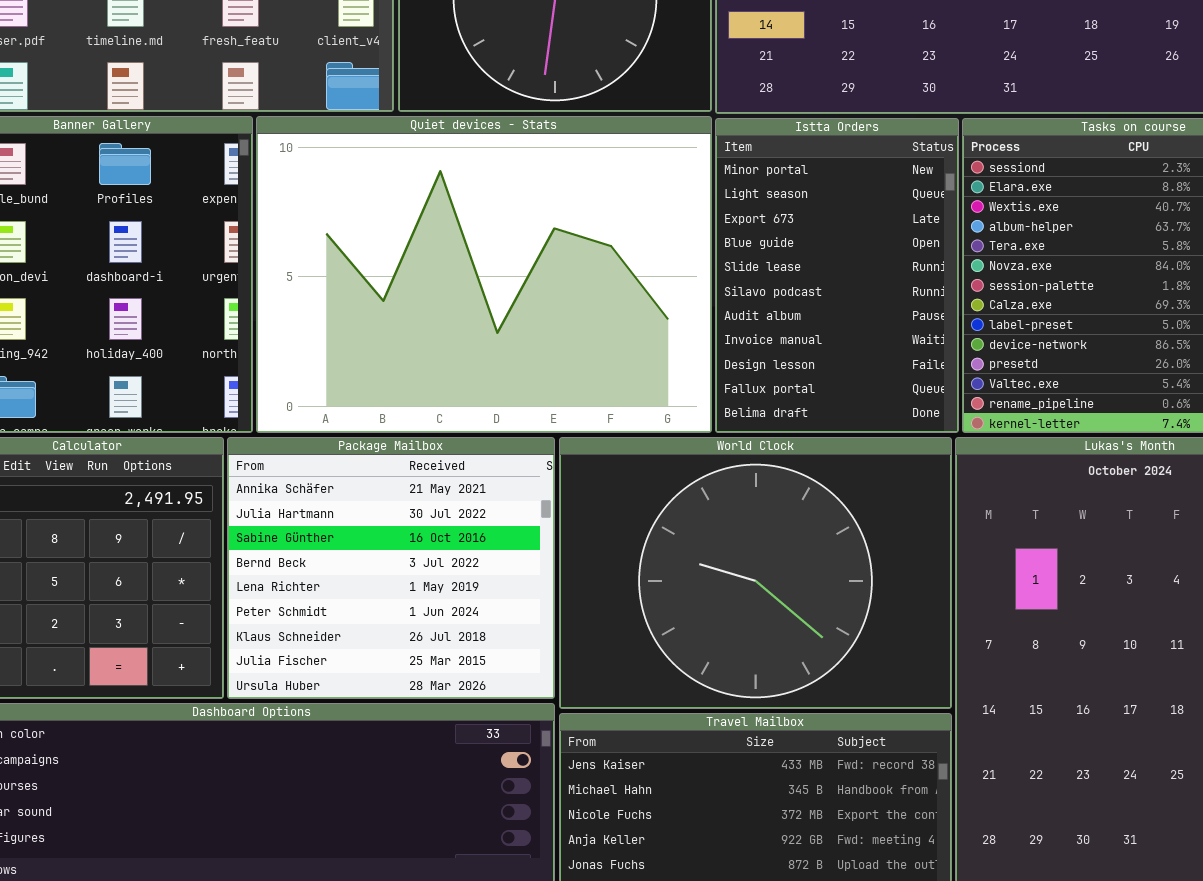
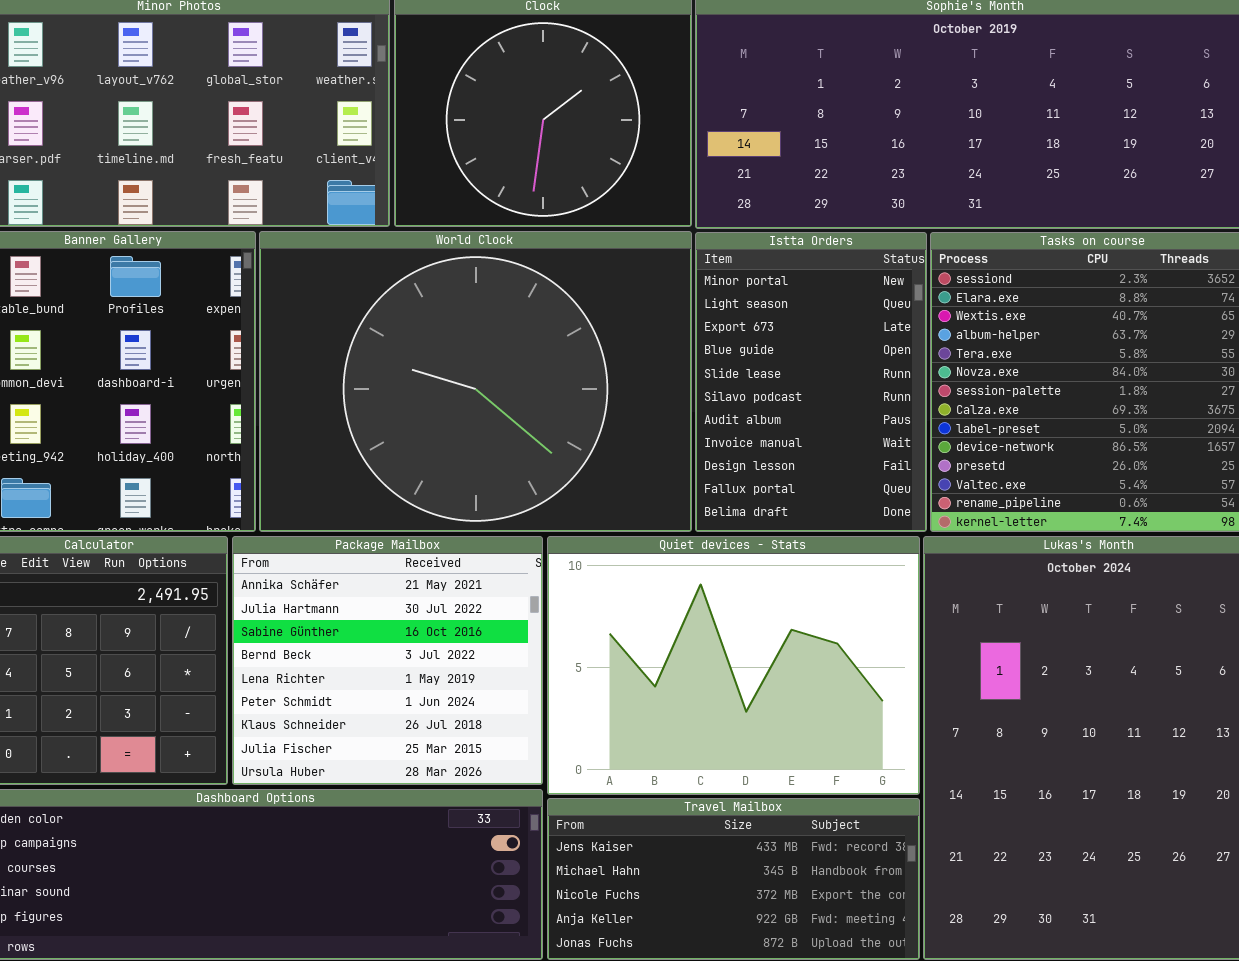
Quiet devices - Stats: [256,116,712,433] -> [547,536,920,795], moved, resized
World Clock: [559,437,952,709] -> [259,231,692,532], moved, resized

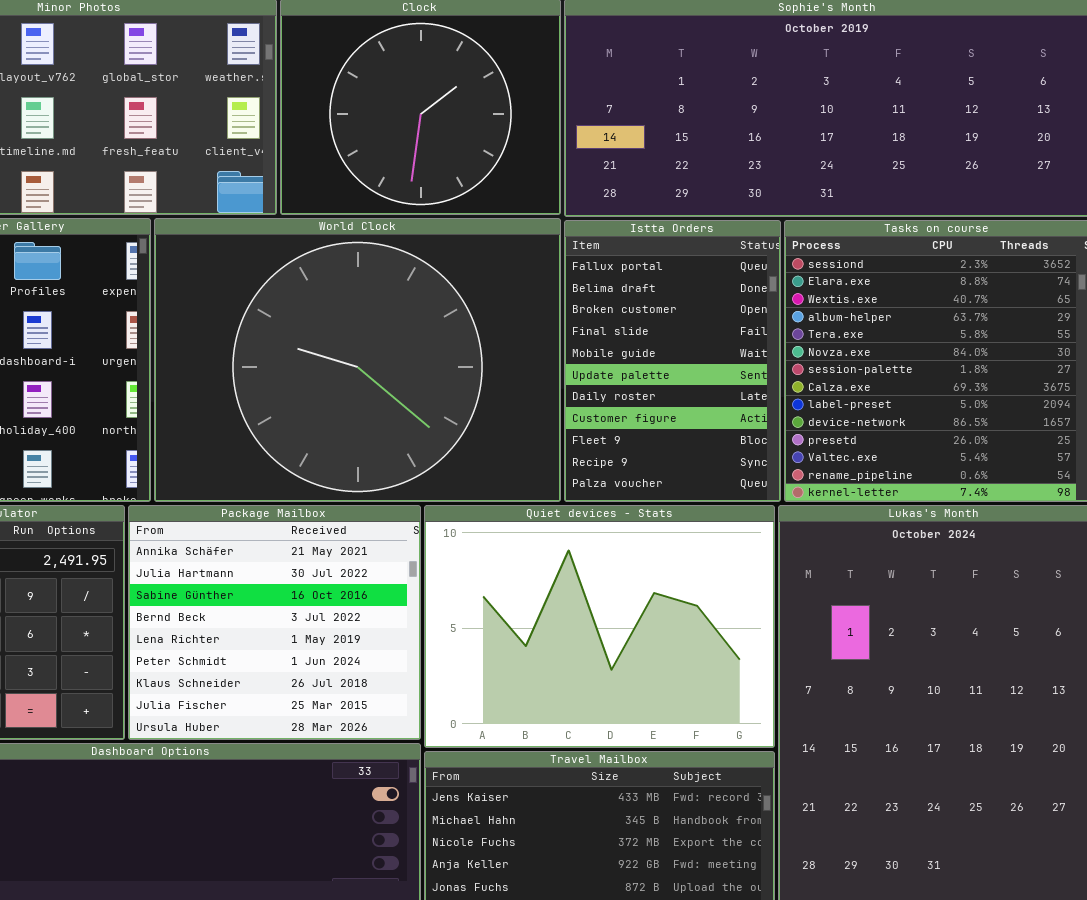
Istta Orders: [695,232,927,532] -> [564,220,781,502], scrolled down 9 rows

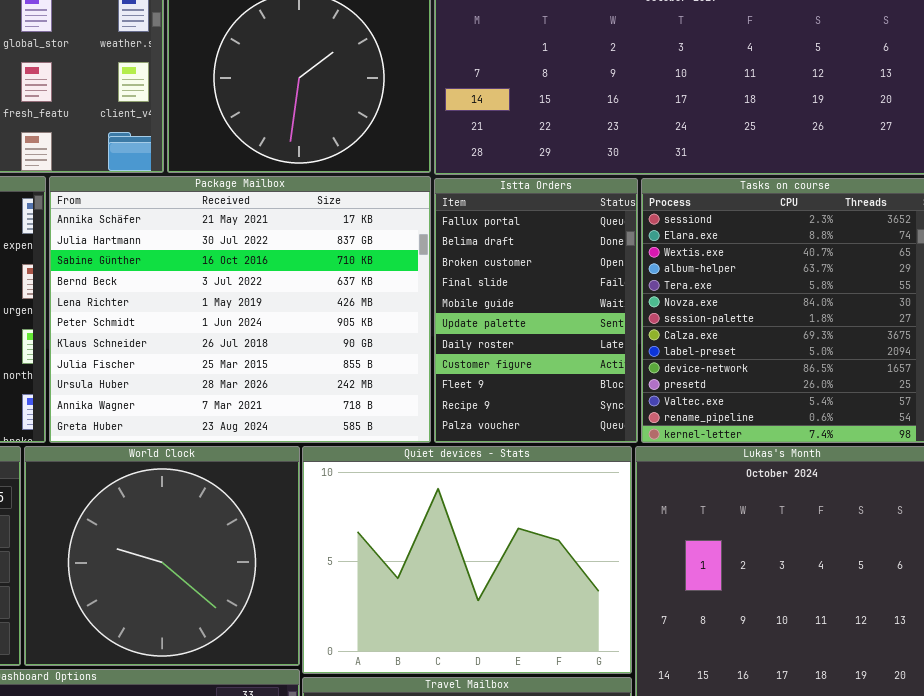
World Clock: [154,218,561,502] -> [24,446,300,666], moved, resized
Package Mailbox: [128,505,421,740] -> [49,176,431,443], moved, resized

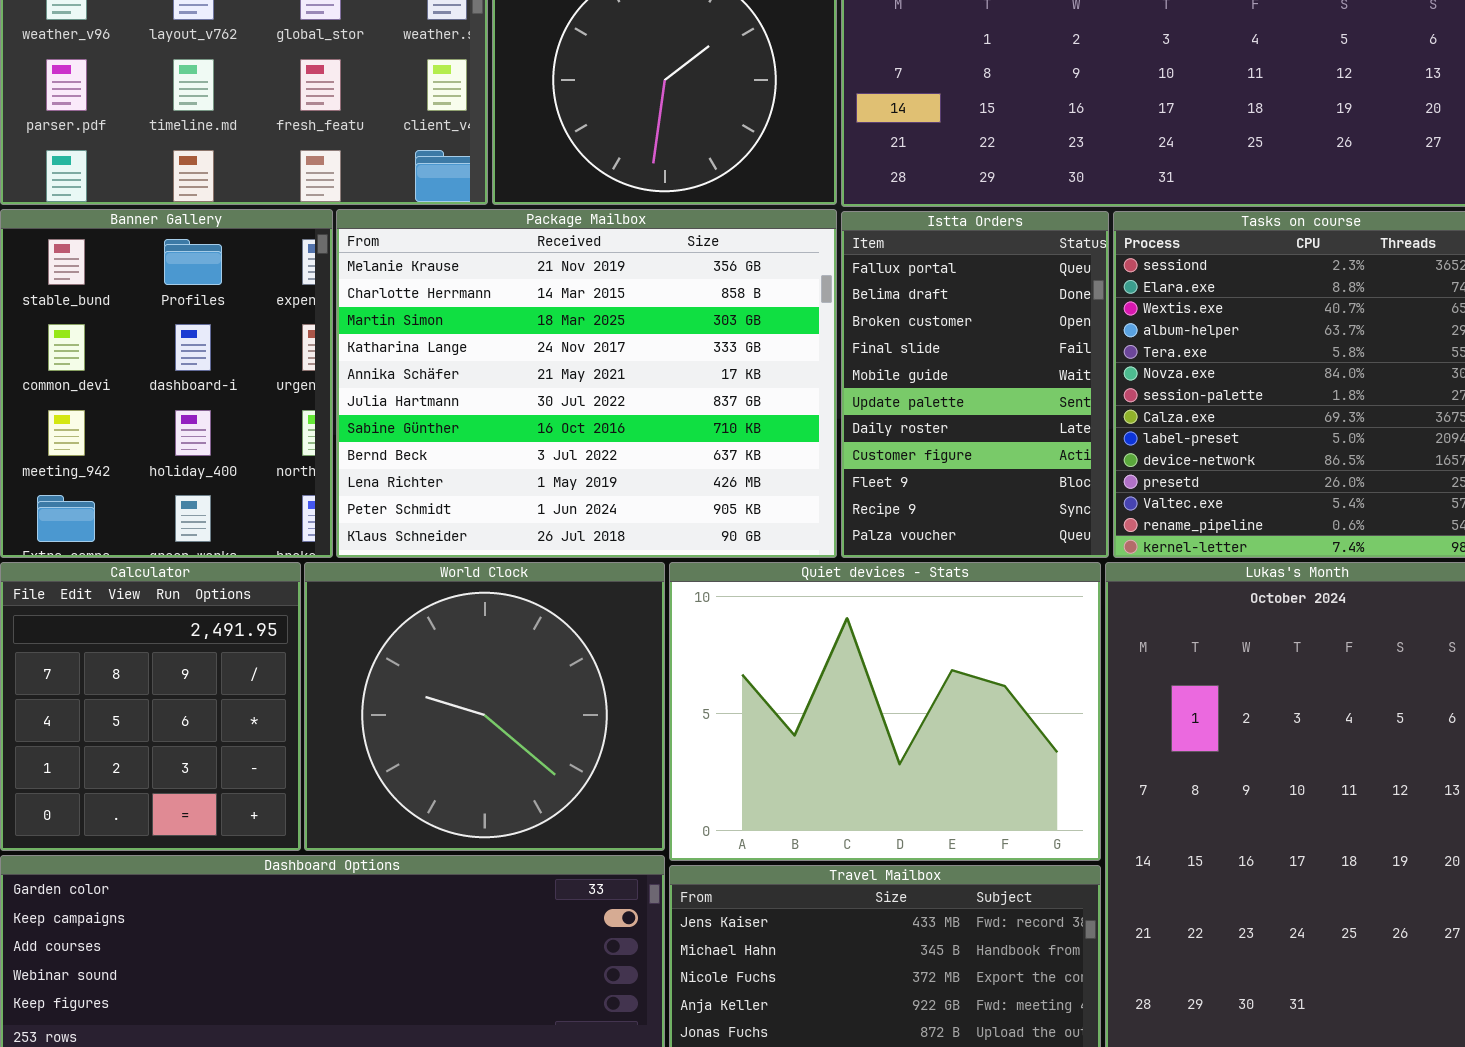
Package Mailbox: [49,176,431,443] -> [336,209,837,558], scrolled up 4 rows

